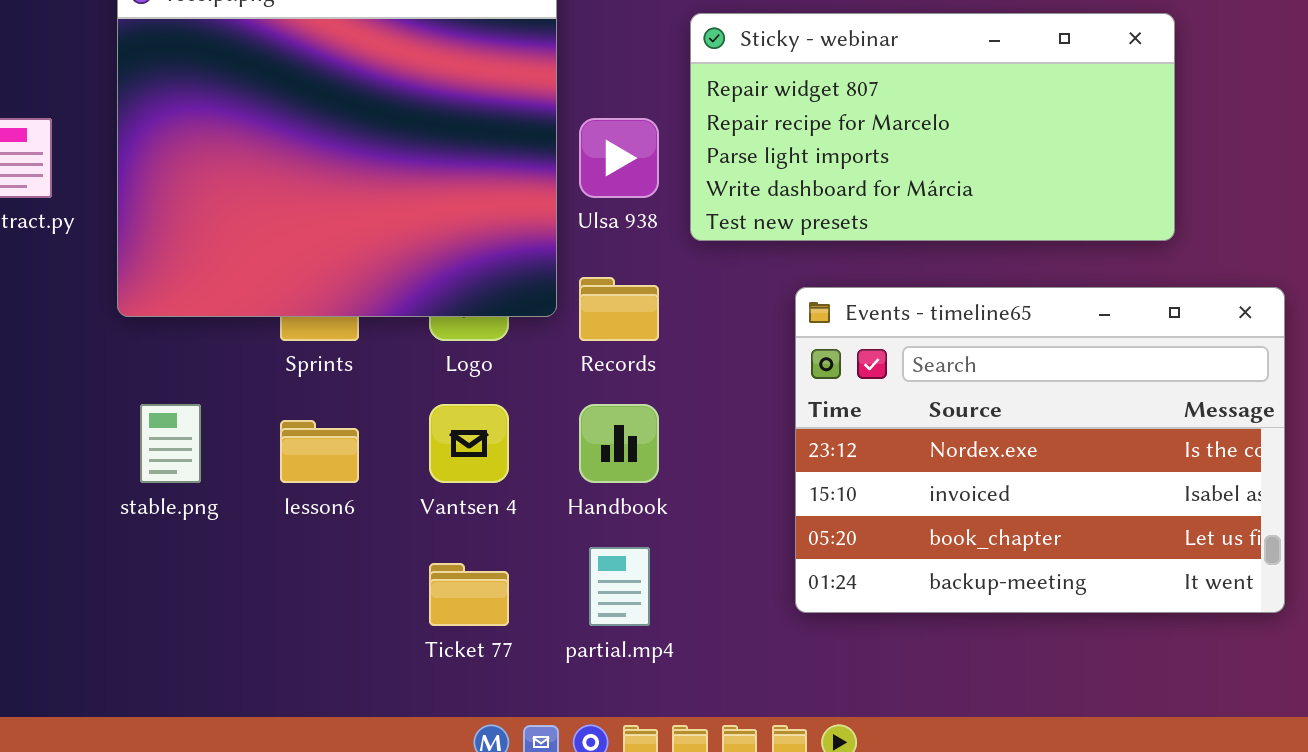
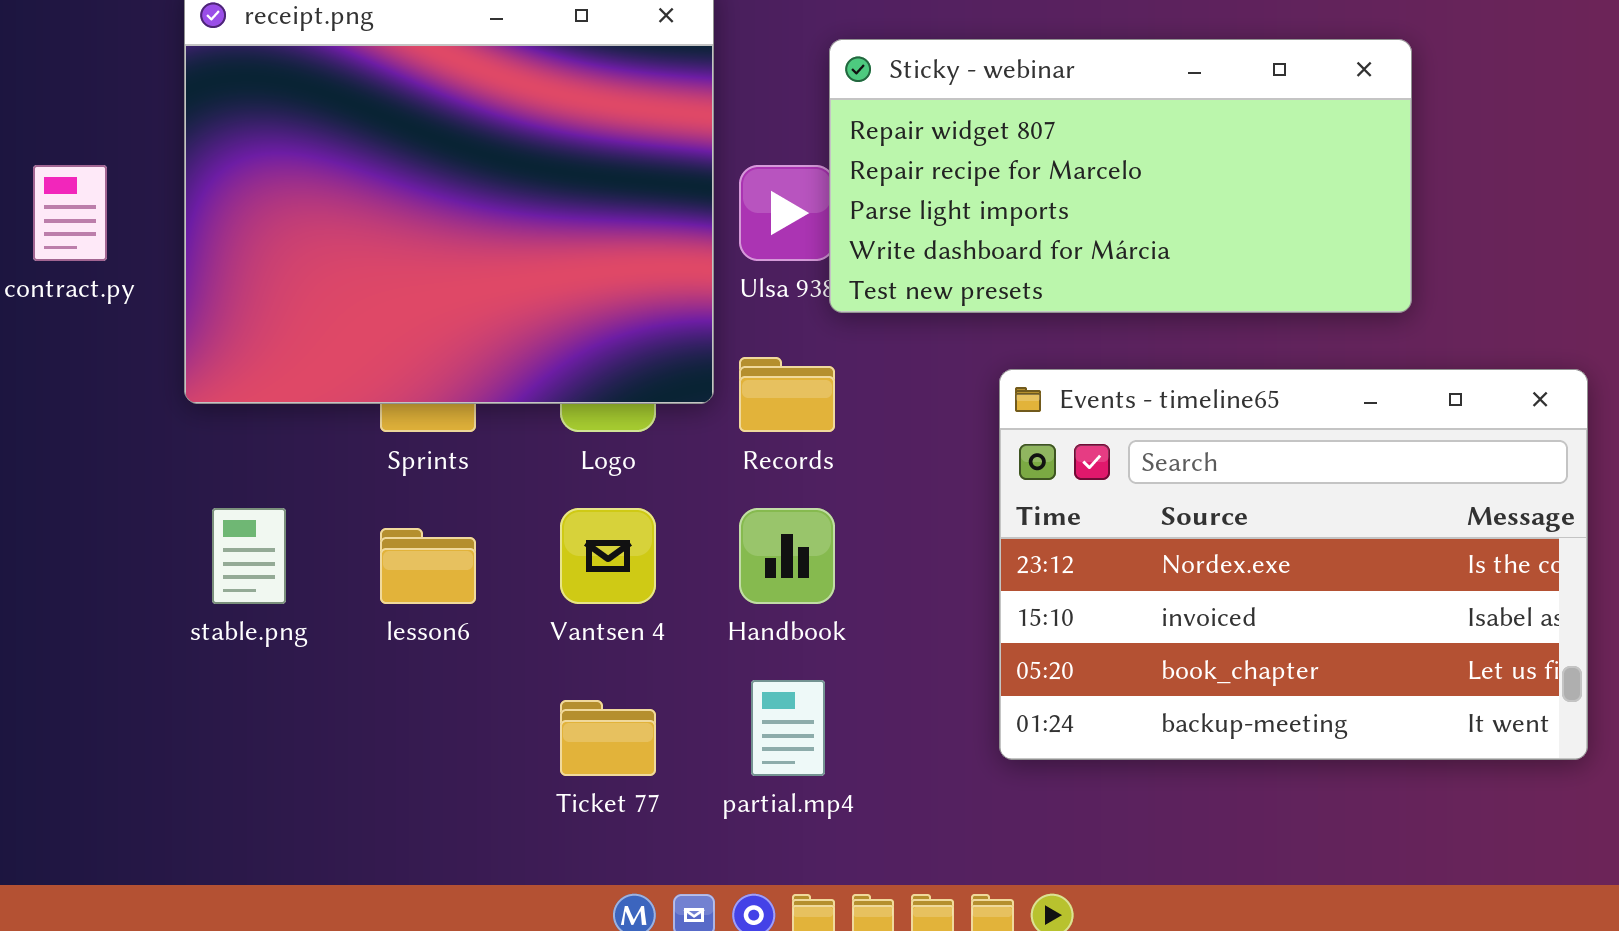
Sticky - webinar: [690,13,1175,241] -> [829,39,1412,313], moved

